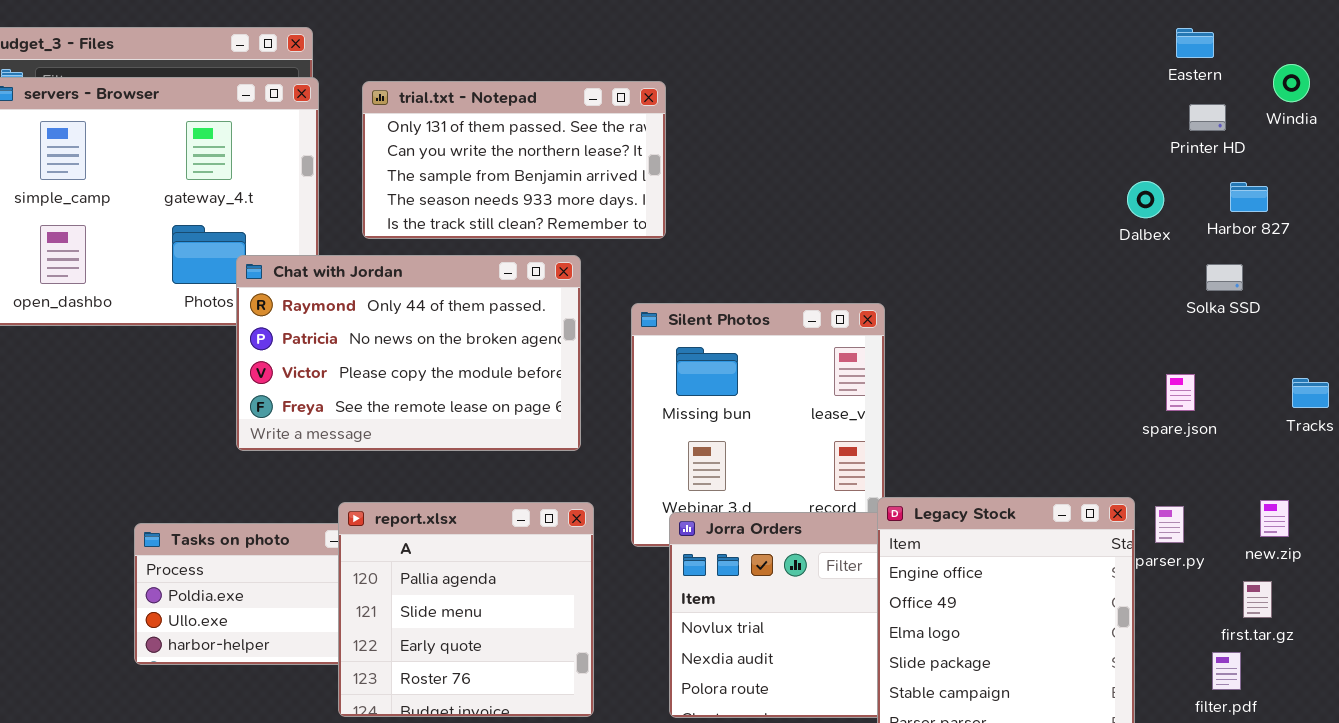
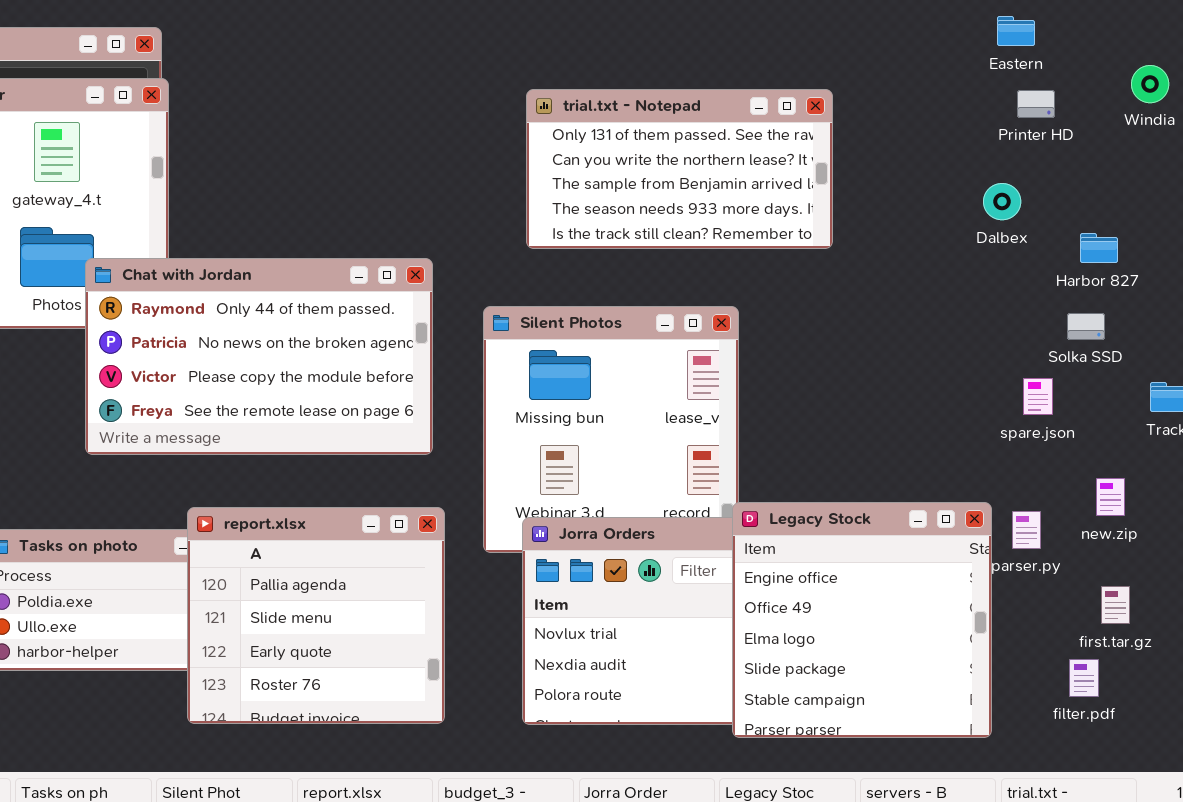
Eastern: [1176,28,1214,58] -> [997,16,1035,46], moved
trial.txt - Notepad: [362,81,666,239] -> [526,89,833,249], moved
Printer HD: [1189,104,1226,131] -> [1017,90,1055,118], moved
Harbor 827: [1230,182,1268,212] -> [1080,233,1118,263], moved
Solka SSD: [1206,264,1243,291] -> [1067,313,1105,340], moved
new.zip: [1260,500,1289,537] -> [1096,478,1125,516], moved

